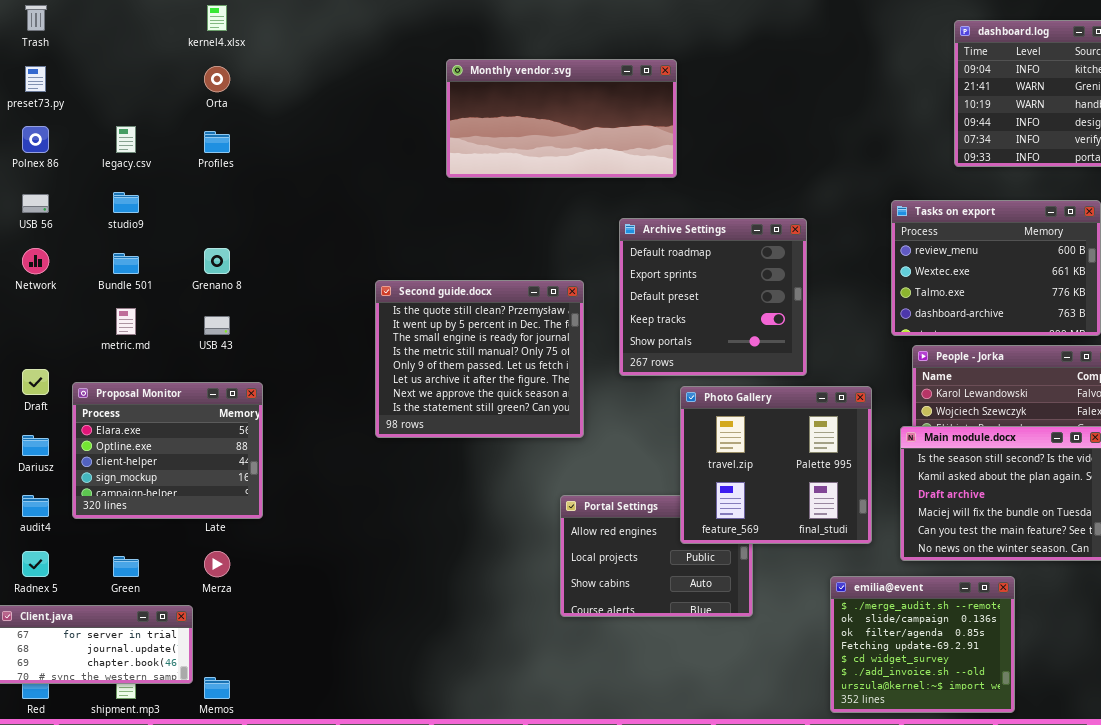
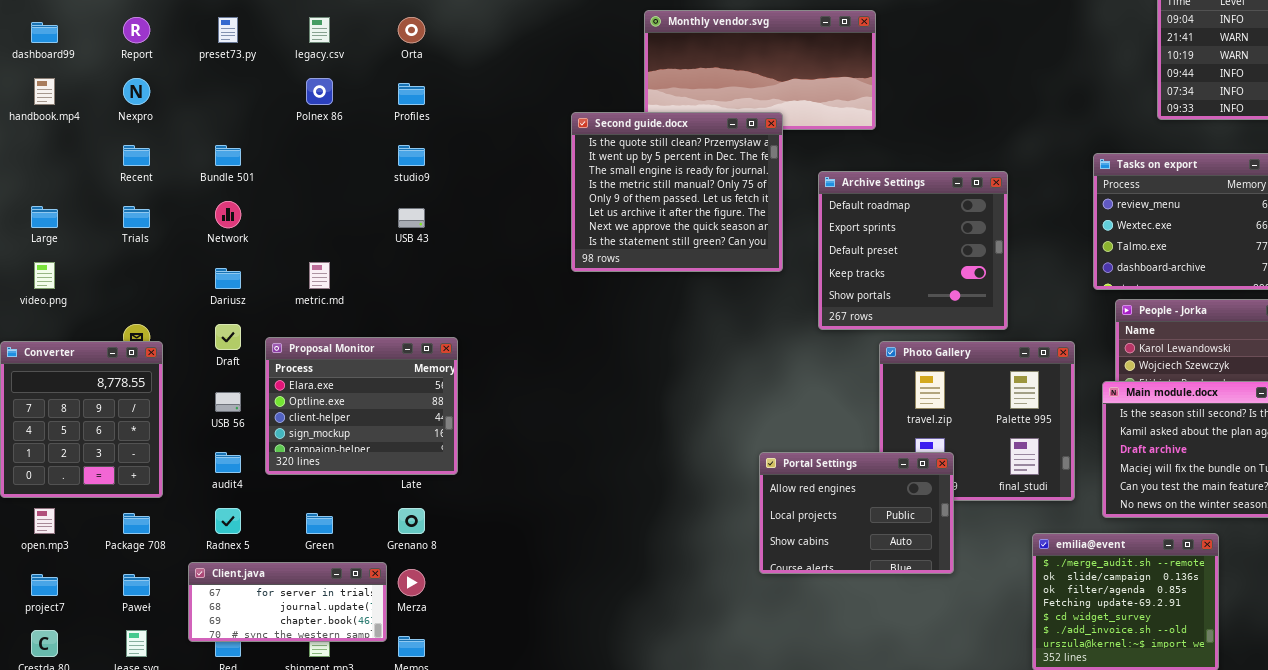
Polnex 86: [22,126,49,153] -> [306,78,333,105], moved
legacy.csv: [116,126,136,153] -> [309,17,330,43], moved
studio9: [113,192,139,213] -> [398,145,425,166], moved
USB 56: [22,194,49,213] -> [215,392,241,412], moved
Grenano 8: [204,248,230,274] -> [398,508,425,534], moved
Bundle 501: [113,253,139,274] -> [215,145,241,166], moved
Second guide.docx: [375,280,584,438] -> [571,112,783,272], moved
USB 43: [204,316,230,335] -> [398,208,425,228], moved
Dariusz: [22,435,49,456] -> [215,268,241,289], moved
Portal Settings: [560,495,753,617] -> [759,452,954,574], raised
Merza: [204,551,230,577] -> [398,569,425,596], moved

